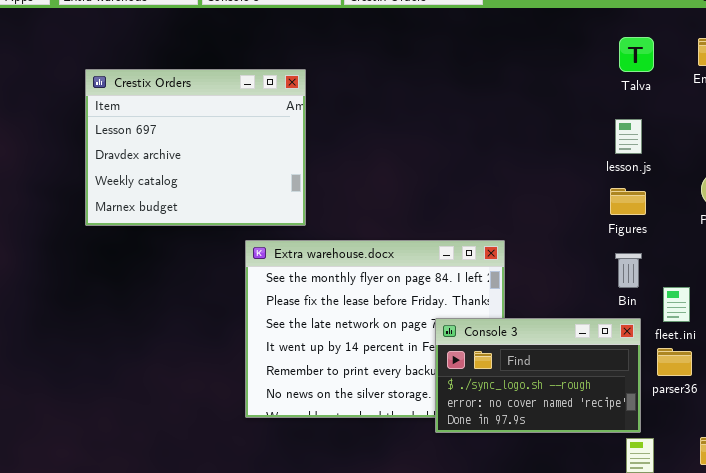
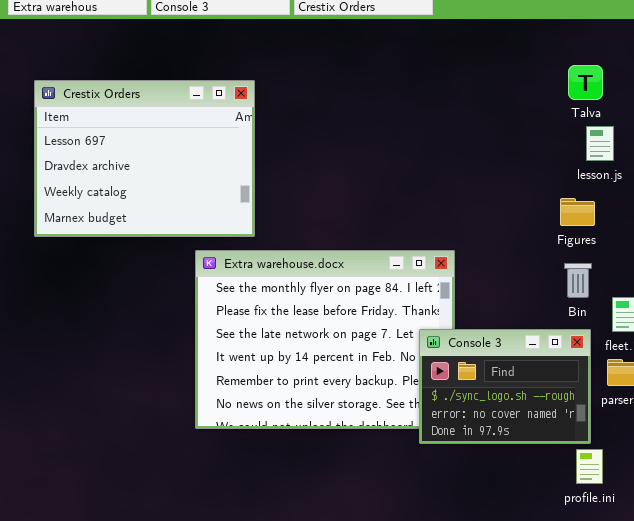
Talva: [619,37,654,72] -> [568,65,603,100], moved
lesson.js: [615,119,642,154] -> [586,126,614,161], moved
Console 3: [435,318,641,433] -> [419,329,591,444], resized

